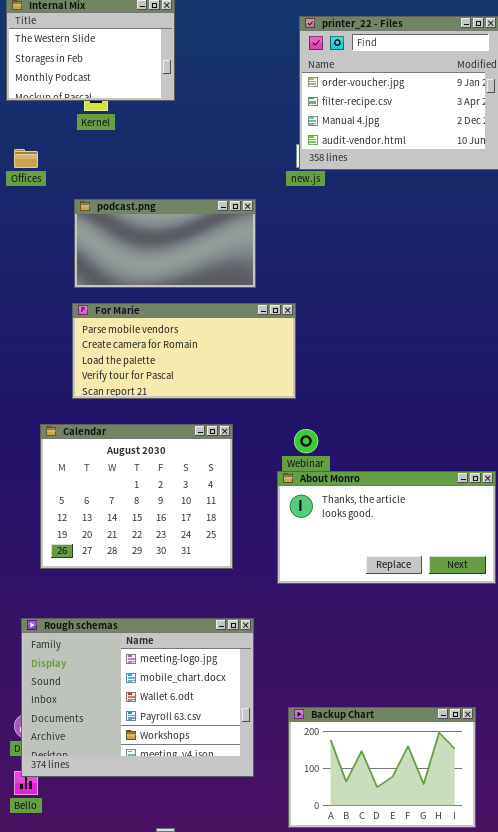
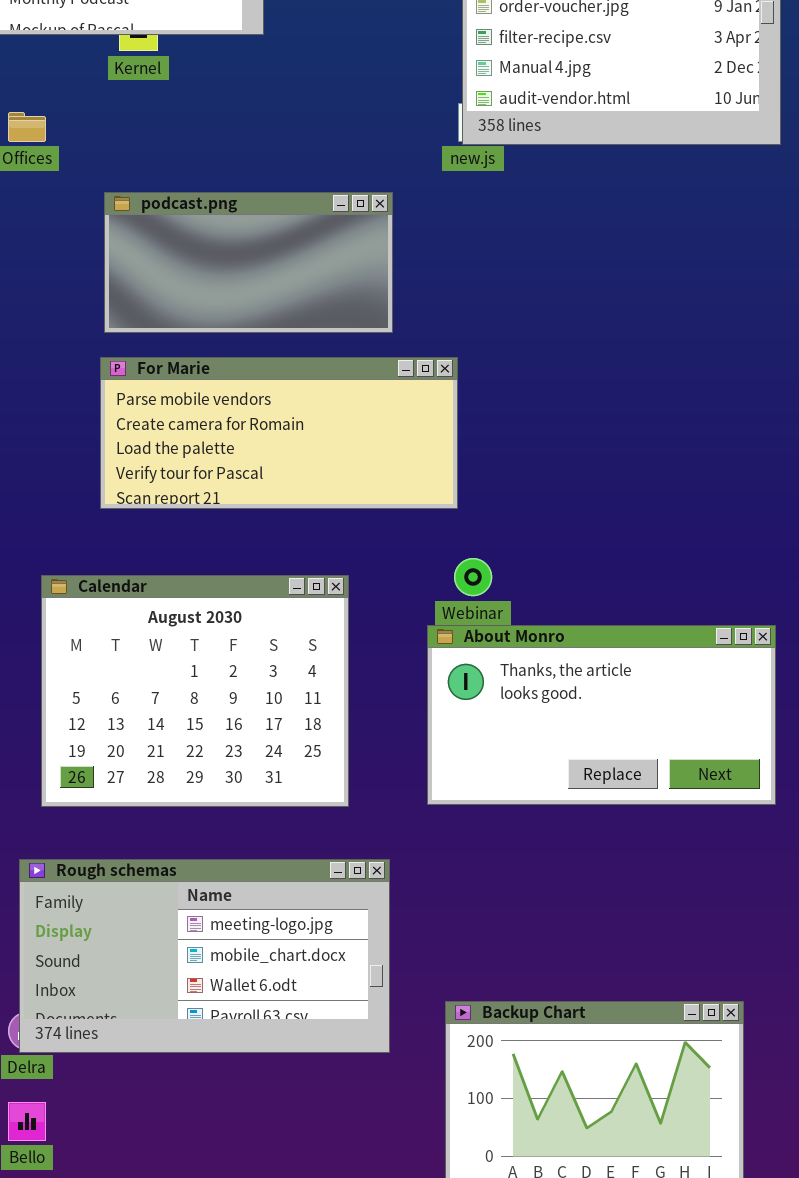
Calendar: [40,424,233,569] -> [41,575,349,807], moved
Rough schemas: [21,618,254,777] -> [19,859,390,1053], resized

